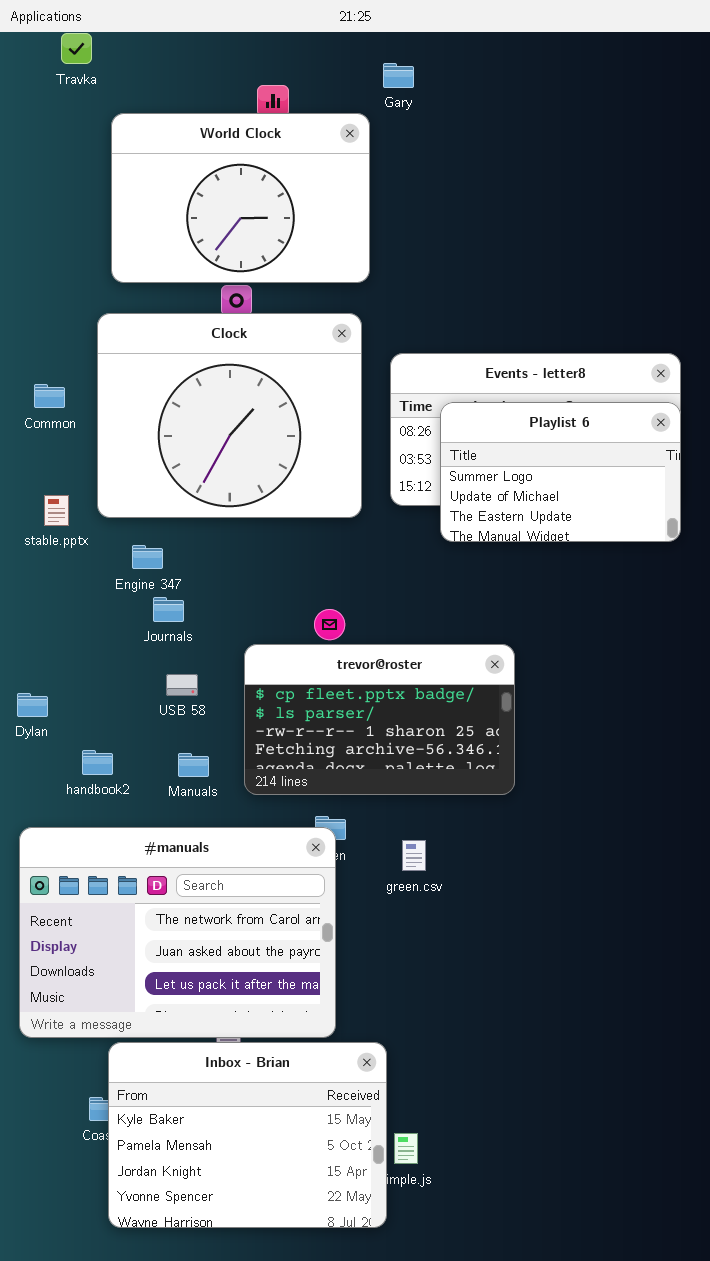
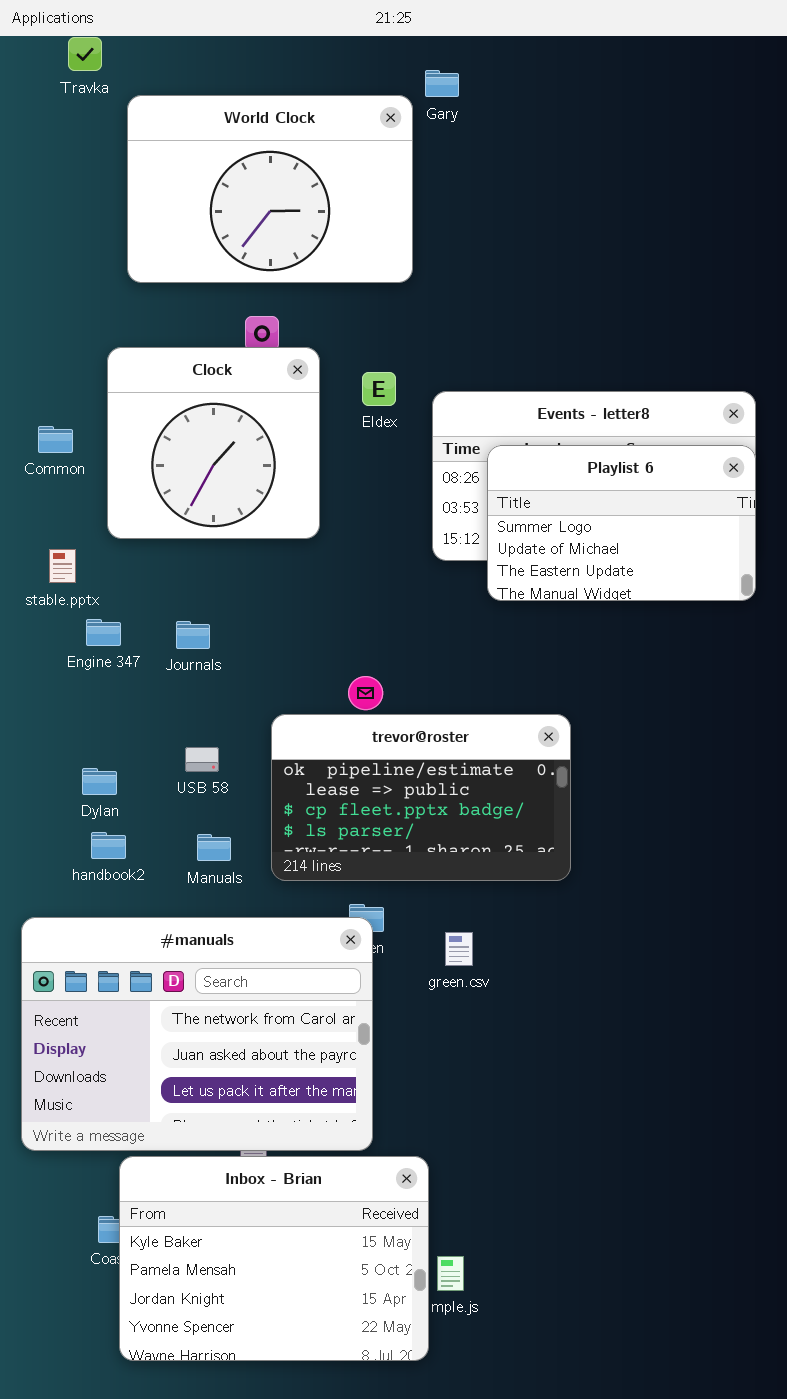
World Clock: [111,113,370,283] -> [127,95,413,283], moved
Clock: [97,313,362,518] -> [107,347,320,539], resized
Engine 347: [132,545,163,569] -> [86,619,121,646], moved
Journals: [153,597,184,622] -> [176,621,210,649], moved
trevor@roster: [244,644,515,795] -> [271,714,571,881], scrolled up 2 rows
Dylan: [17,693,48,717] -> [82,768,117,795], moved

